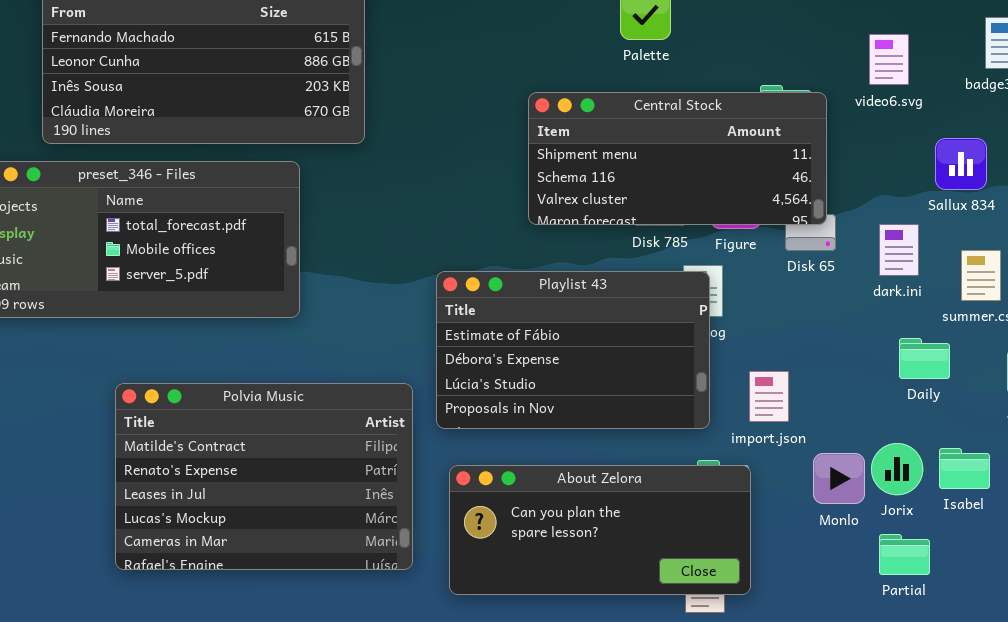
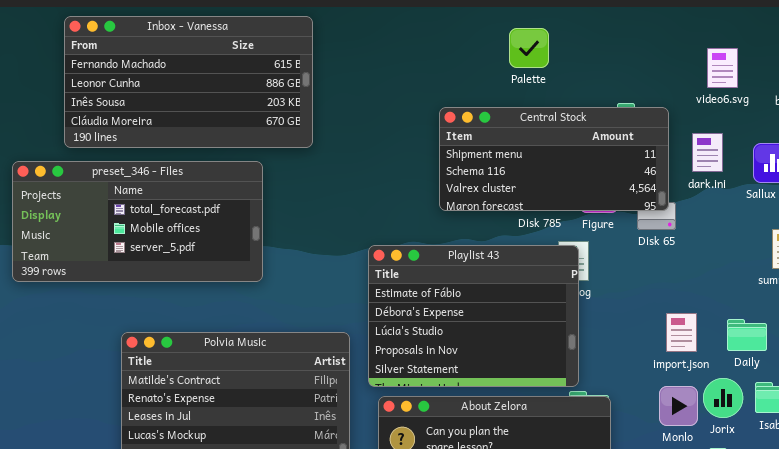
video6.svg: [869,34,909,85] -> [707,48,738,88], moved
dark.ini: [879,224,919,276] -> [692,133,723,172], moved
Playlist 43: [436,271,710,429] -> [368,245,579,387], resized
Daily: [899,338,950,379] -> [727,319,767,351], moved
import.json: [749,371,789,422] -> [666,313,697,352], moved

